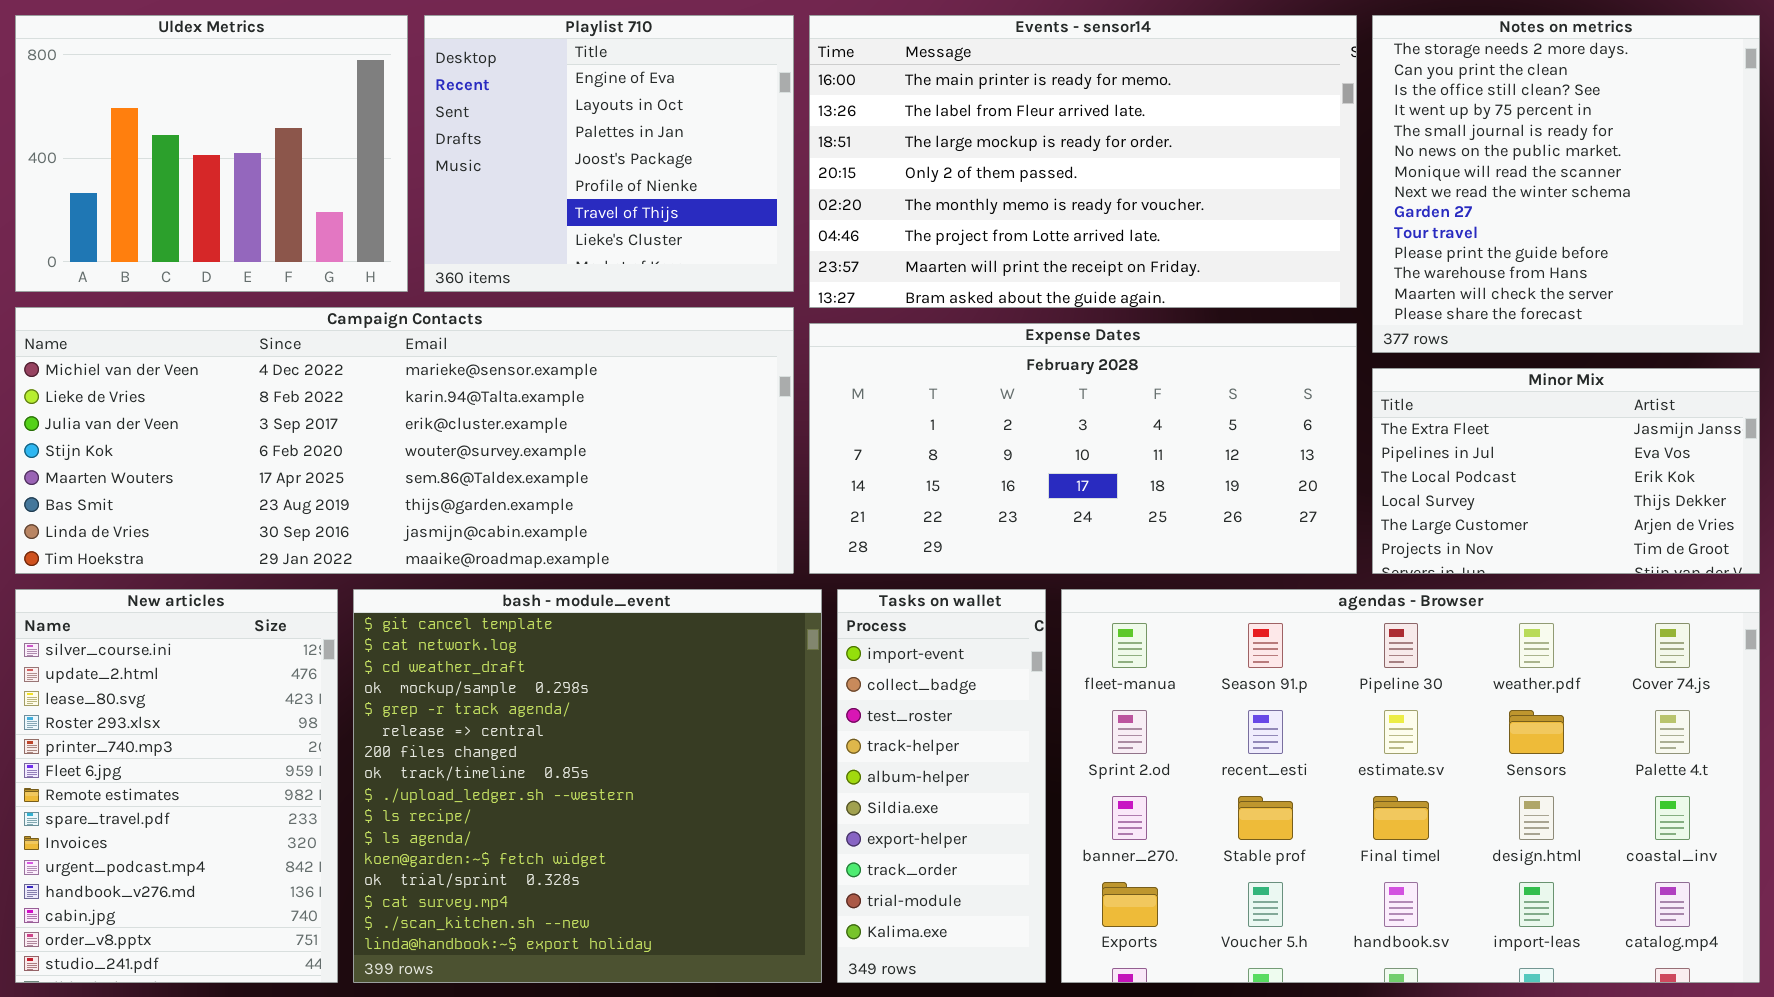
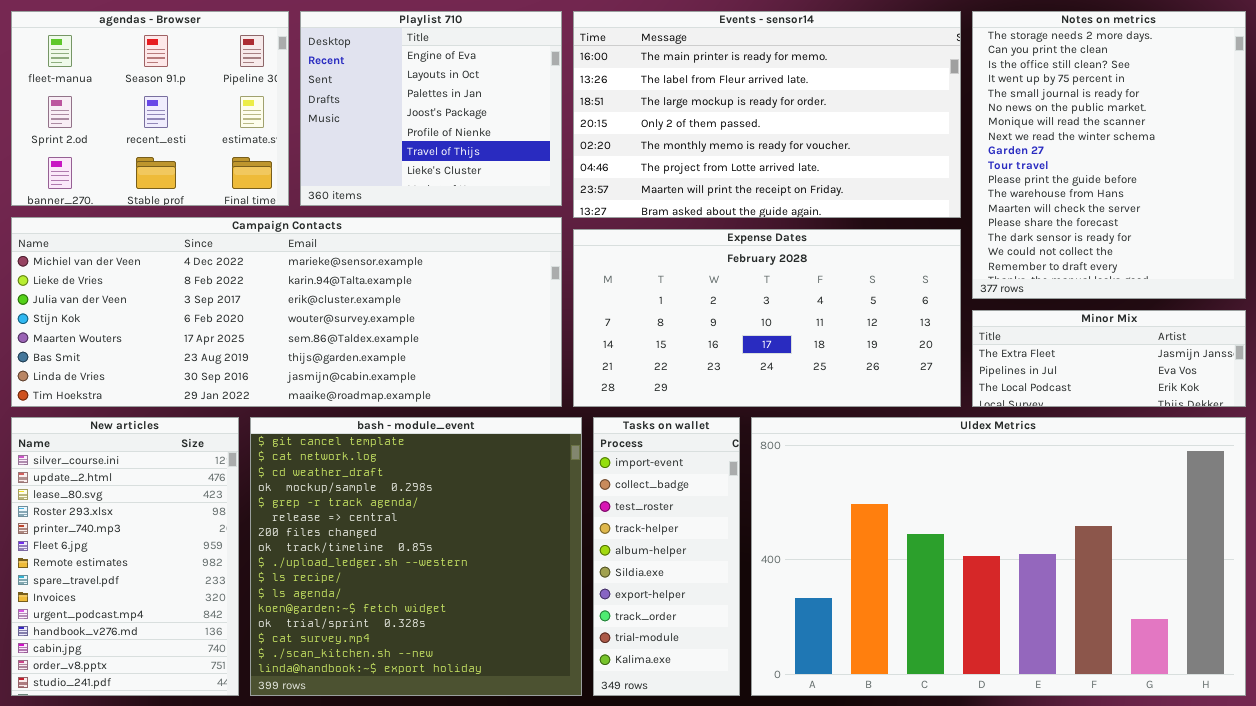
Uldex Metrics: [15,15,408,292] -> [751,417,1246,696], moved, resized
Notes on metrics: [1372,15,1760,353] -> [972,11,1246,299], resized
Minor Mix: [1372,368,1760,574] -> [972,310,1246,407], resized
agendas - Browser: [1061,589,1760,983] -> [11,11,289,206], moved, resized

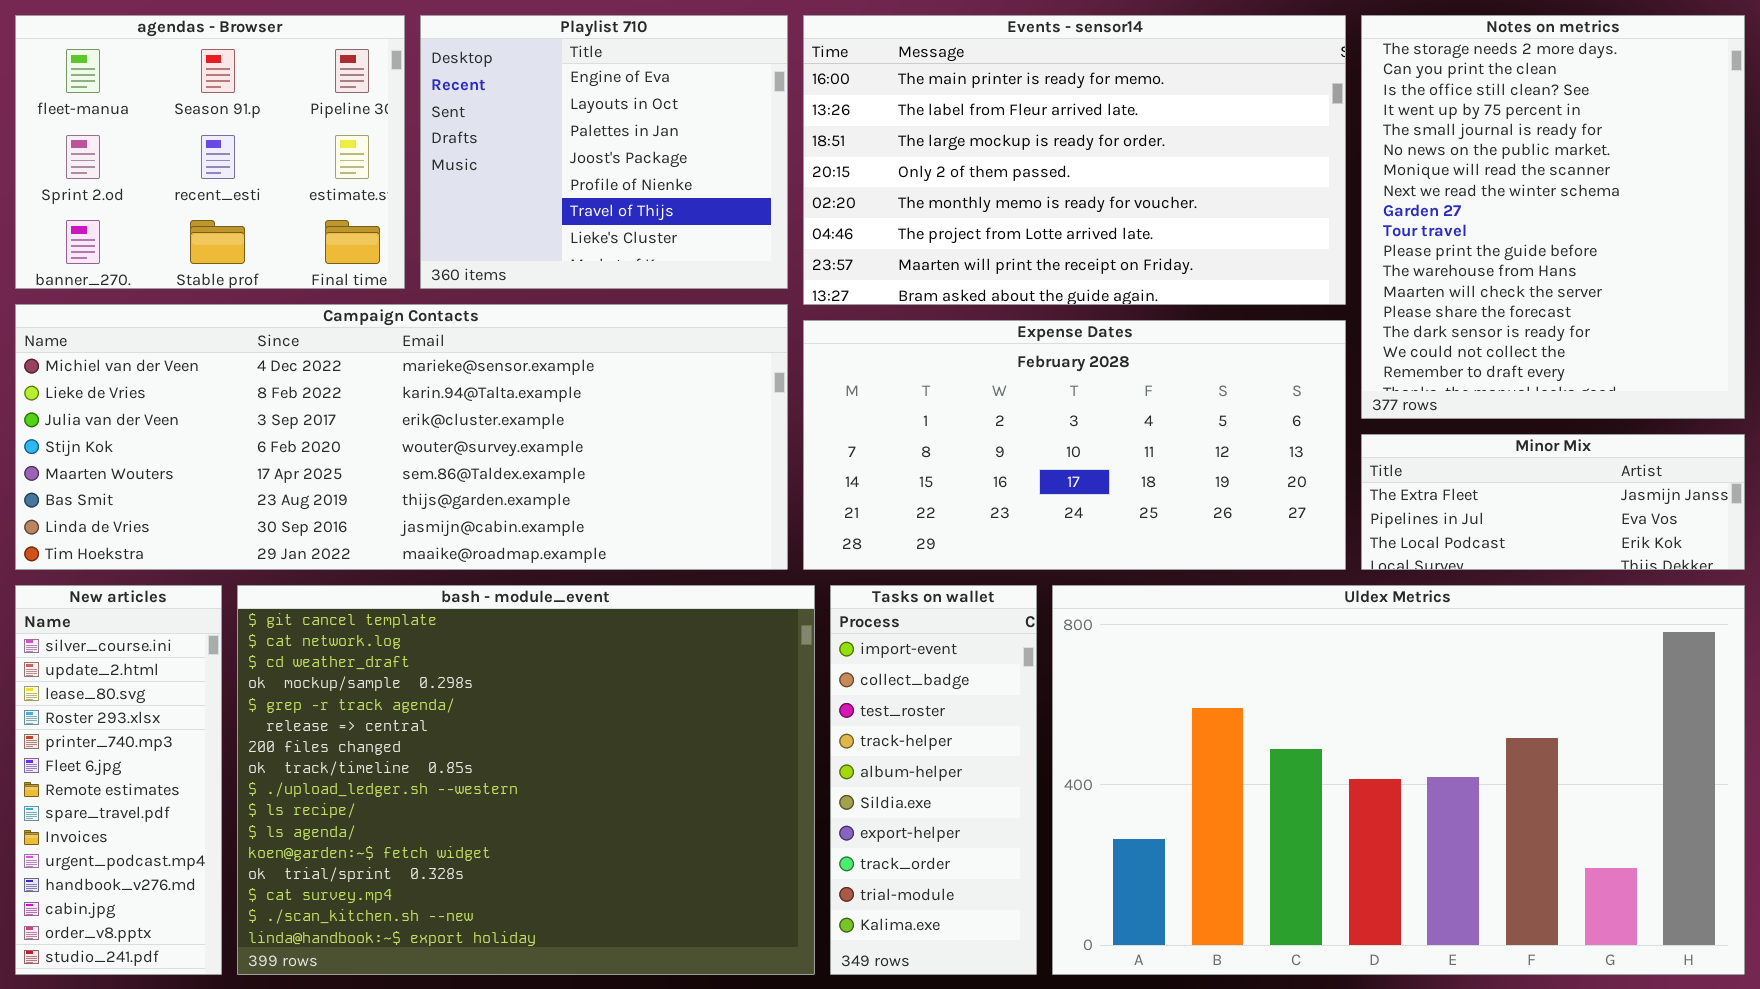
New articles: [11,417,239,696] -> [15,585,222,975], resized
bash - module_event: [250,417,582,696] -> [237,585,815,975], resized

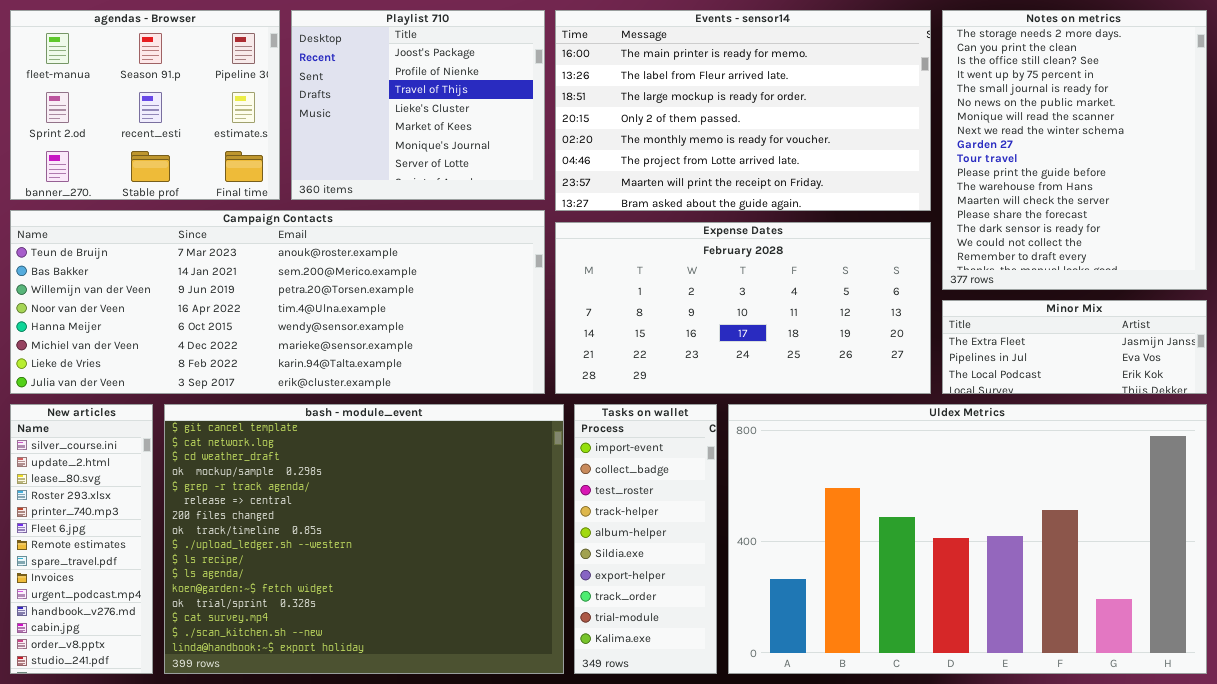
Playlist 710: [420,15,788,289] -> [291,10,545,200], scrolled down 3 rows
Campaign Contacts: [15,304,788,570] -> [10,210,545,394], scrolled up 5 rows

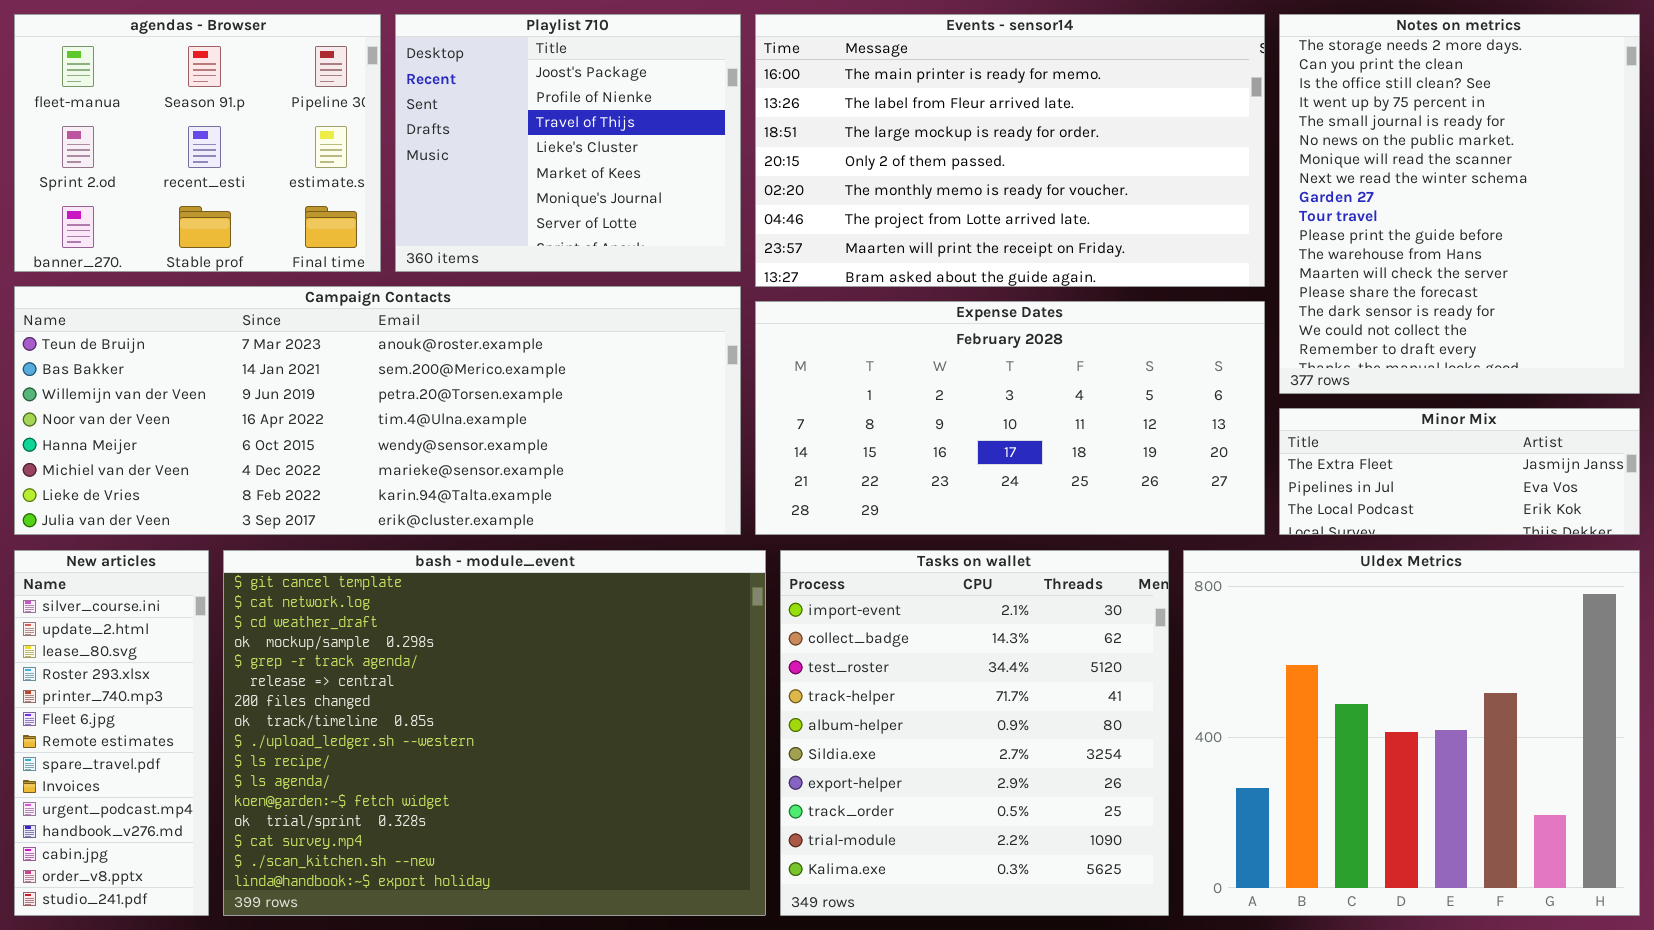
Tasks on wallet: [574,404,717,674] -> [780,550,1169,916], resized
Uldex Metrics: [728,404,1207,674] -> [1183,550,1640,916], resized

